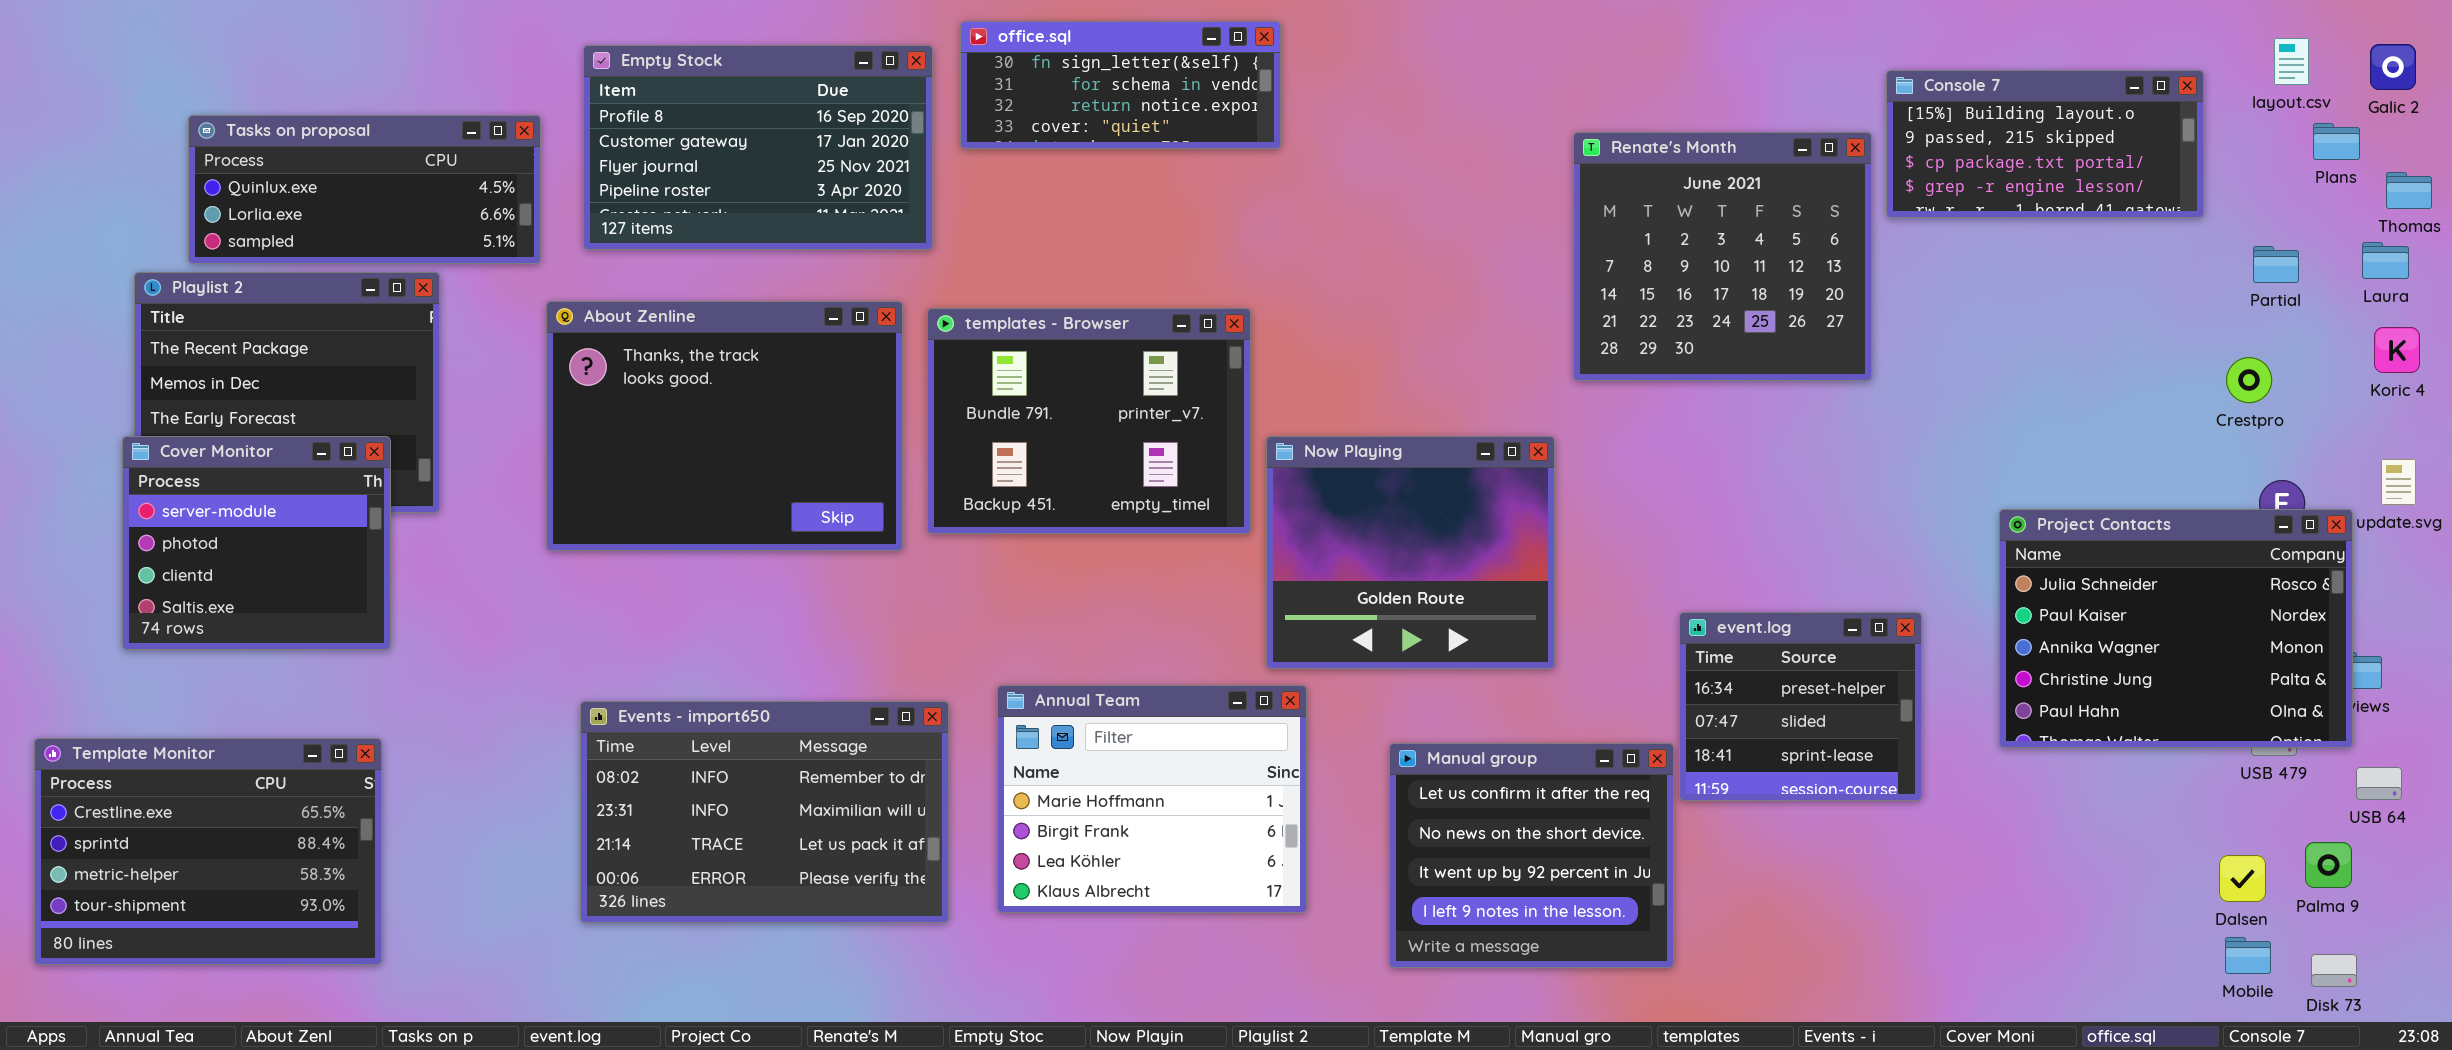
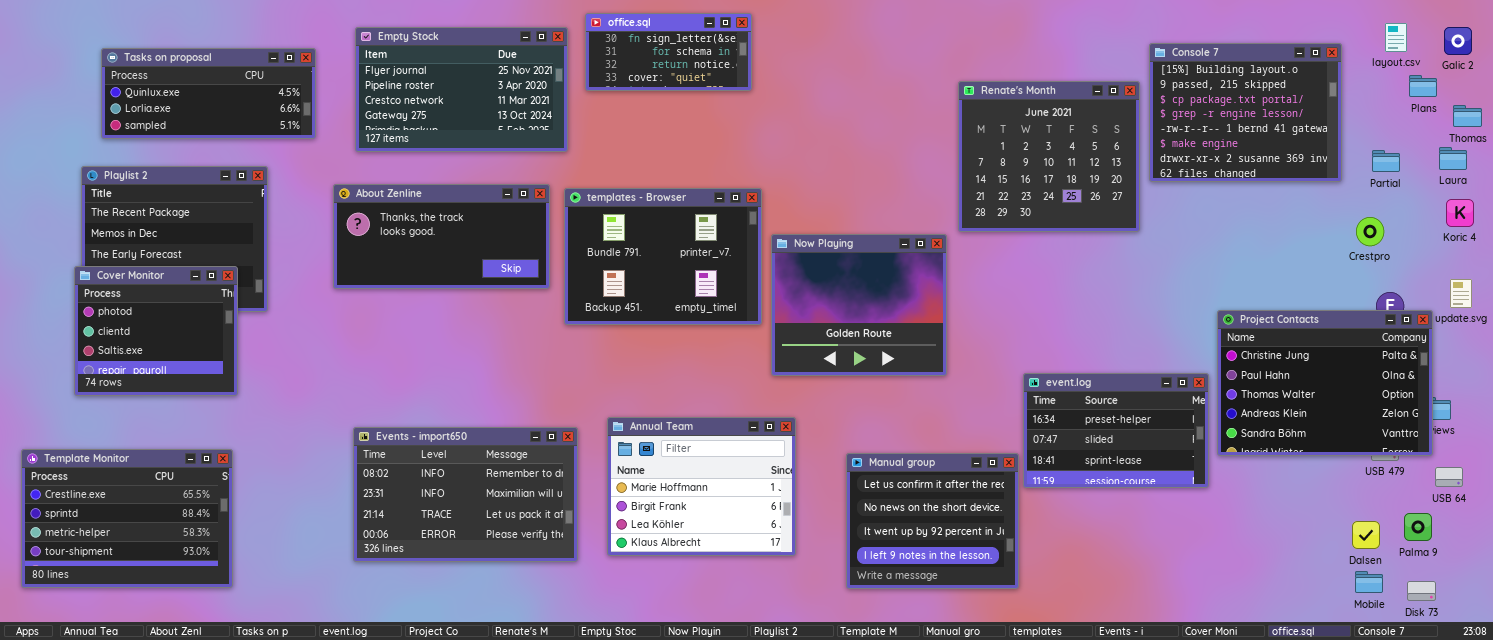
office.sql: [960,21,1281,149] -> [585,13,752,91], resized
Empty Stock: [583,45,933,250] -> [355,27,568,152], scrolled down 2 rows
Console 7: [1886,70,2204,218] -> [1149,43,1342,182], resized
Tasks on proposal: [188,115,541,264] -> [101,48,316,139], moved
About Zenline: [546,301,903,551] -> [333,184,550,289], resized
Cover Monitor: [122,436,391,650] -> [74,266,238,396], scrolled down 1 row
Now Playing: [1266,436,1555,669] -> [771,234,947,376], moved
Project Contacts: [1999,509,2353,748] -> [1217,310,1433,456], scrolled down 3 rows
event.log: [1679,612,1922,801] -> [1023,373,1209,488], resized

